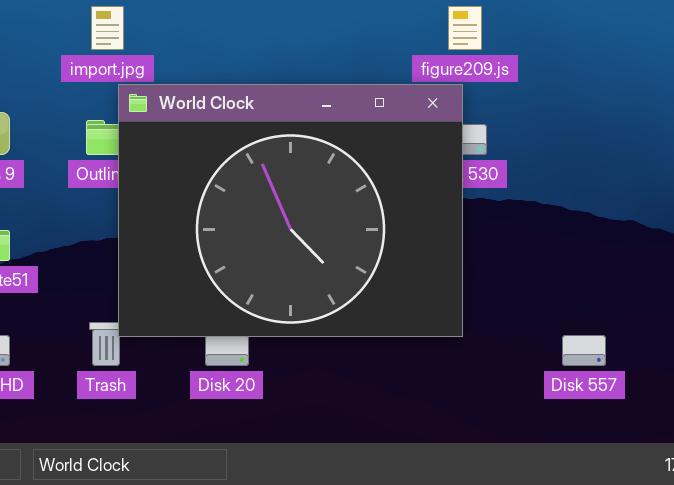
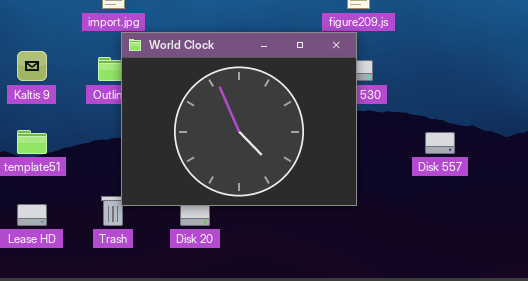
Disk 557: [562,335,606,366] -> [425,132,455,154], moved

